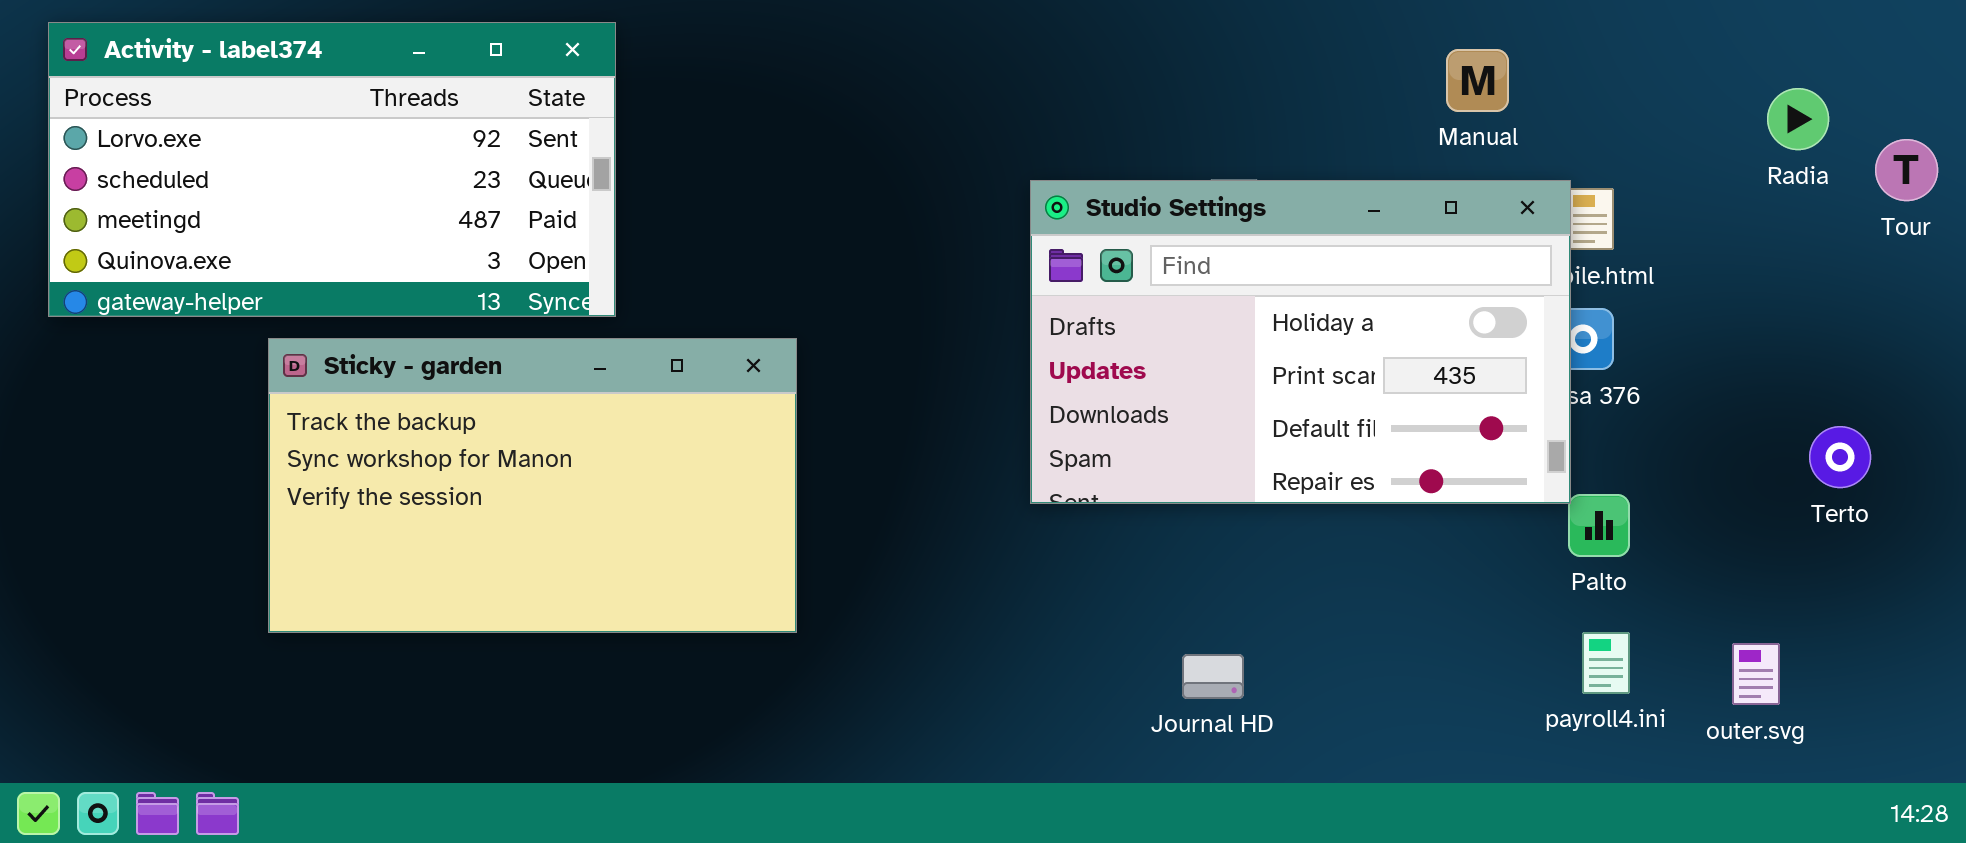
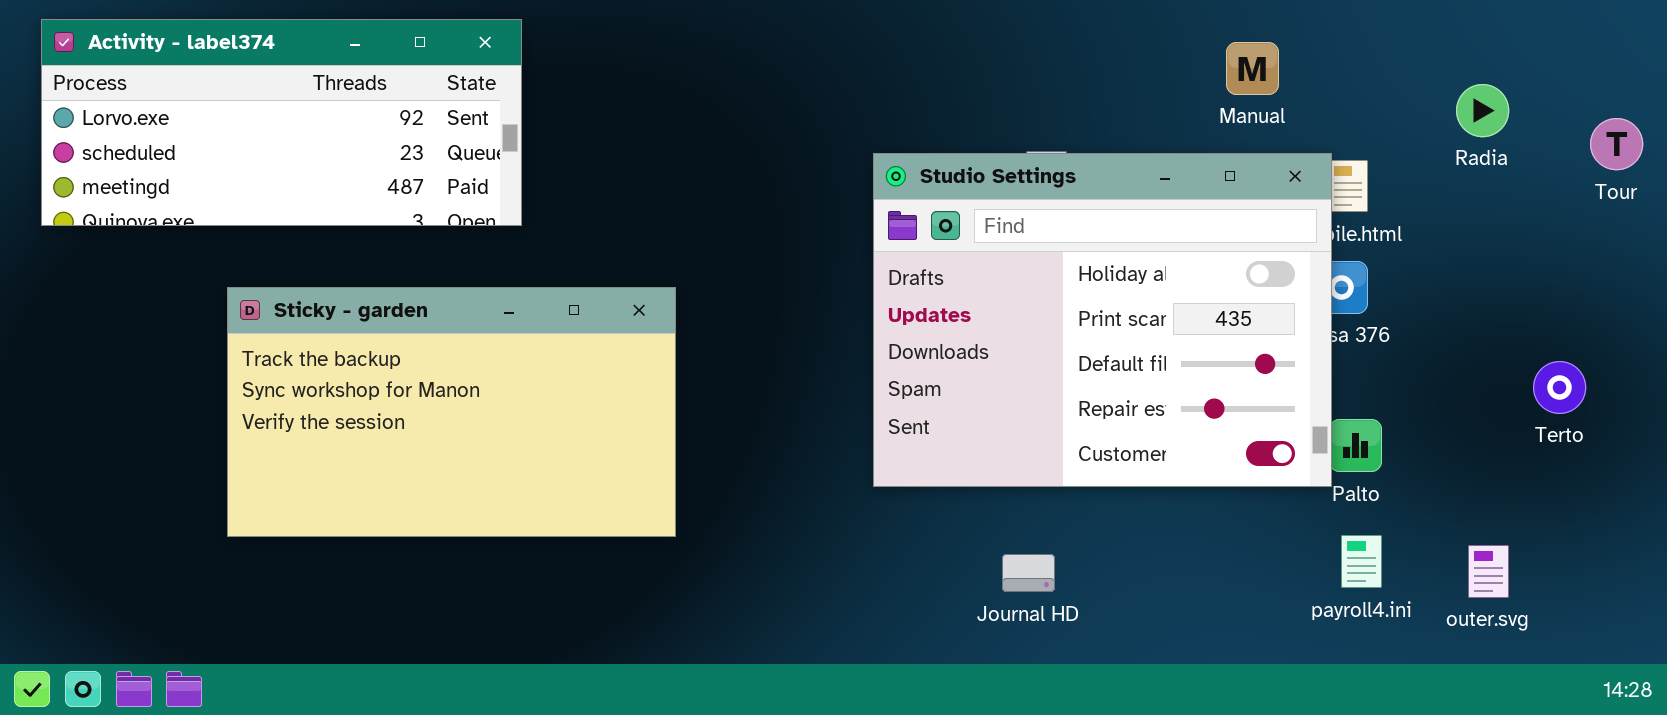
Activity - label374: [48,22,616,317] -> [41,19,522,226], resized
Radia: [1767,88,1829,150] -> [1456,84,1509,137], moved
Studio Settings: [1030,180,1571,504] -> [873,153,1332,487], resized

